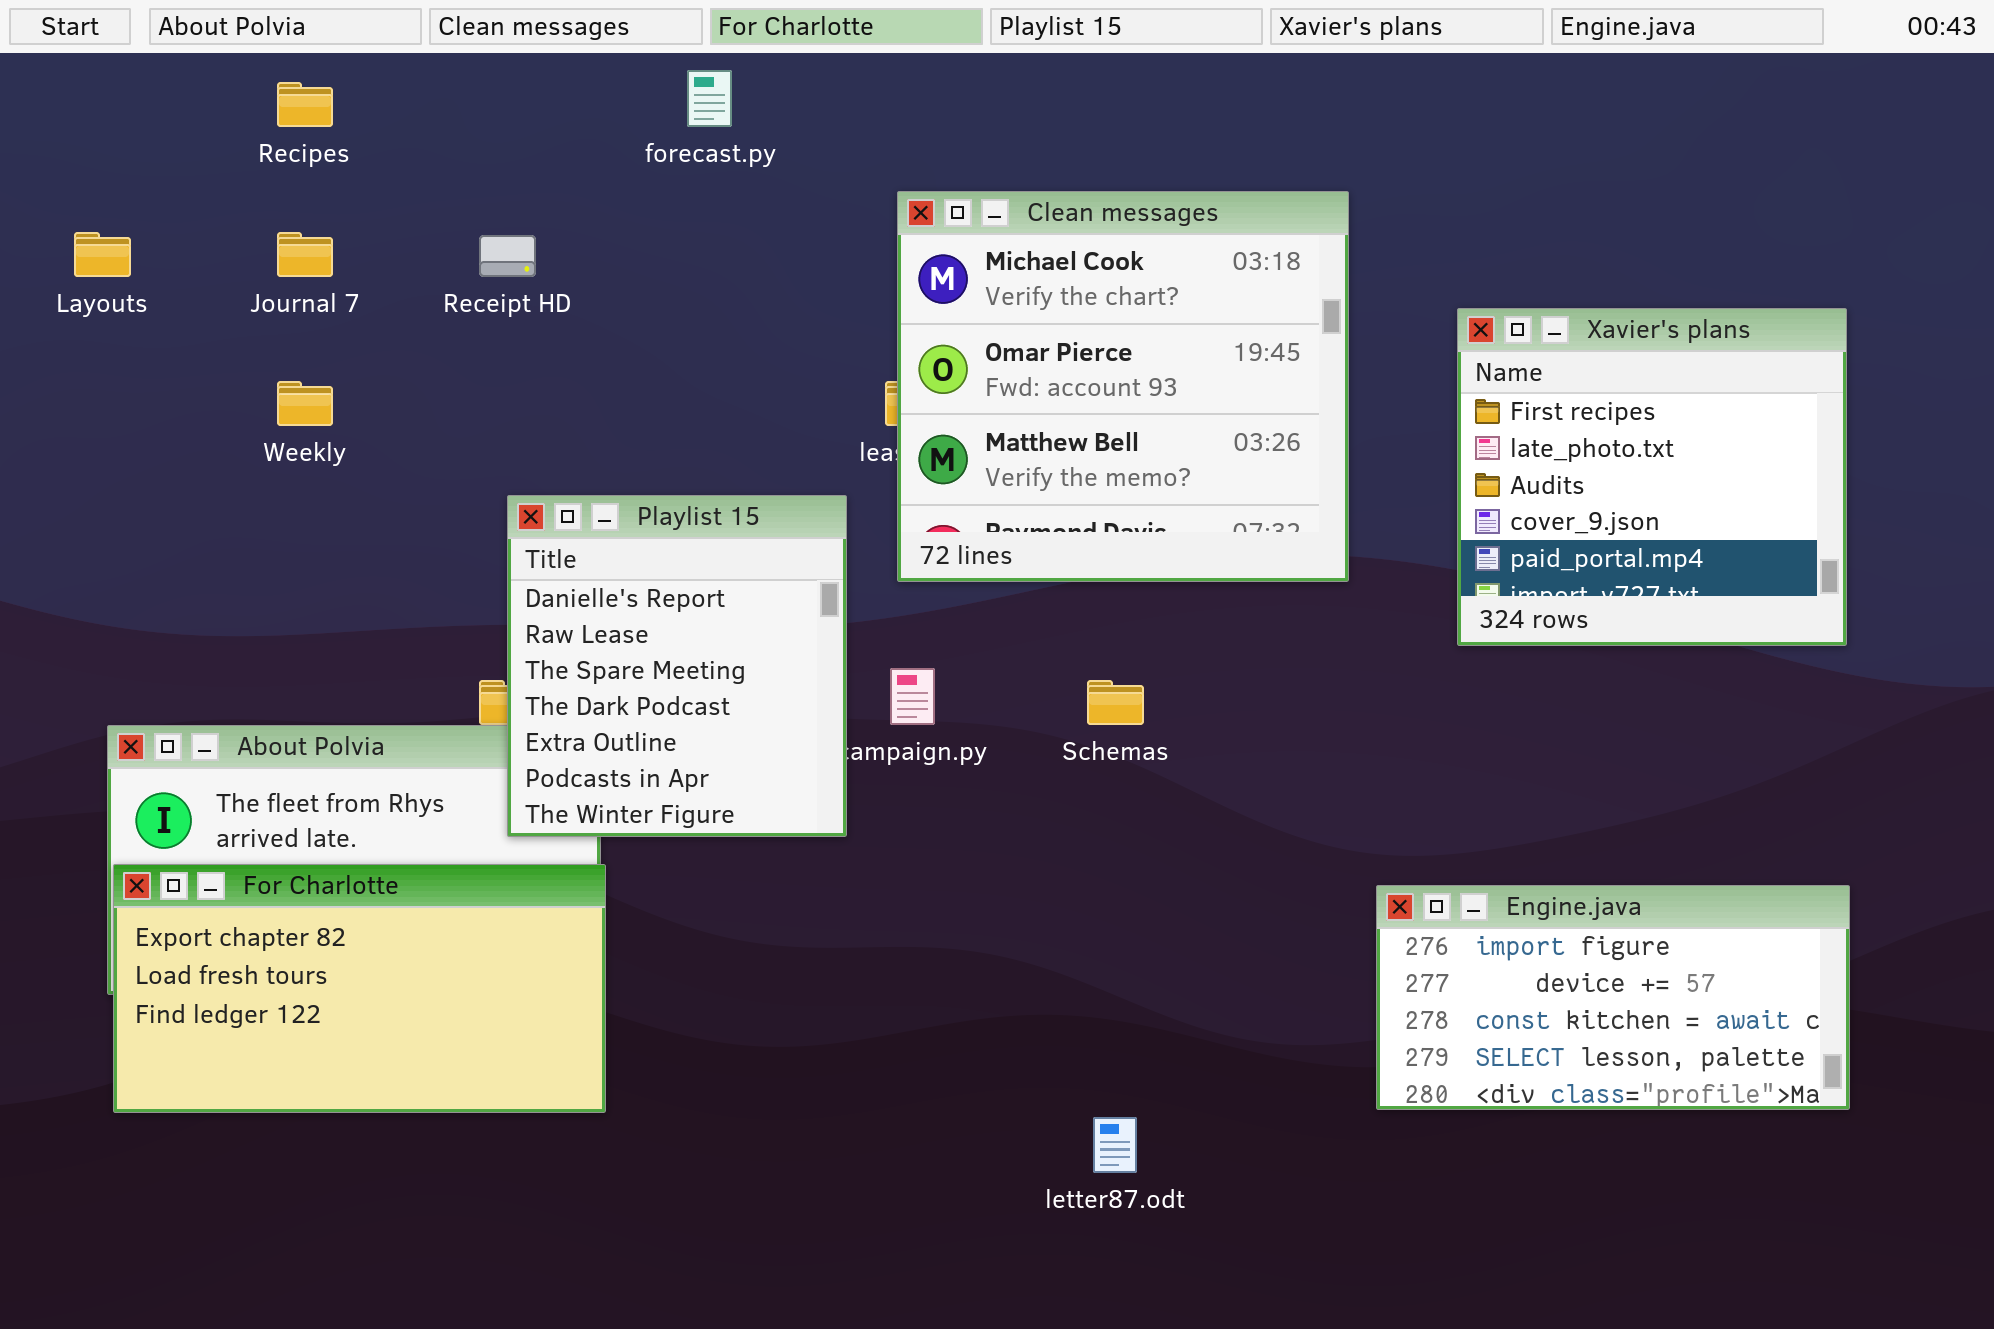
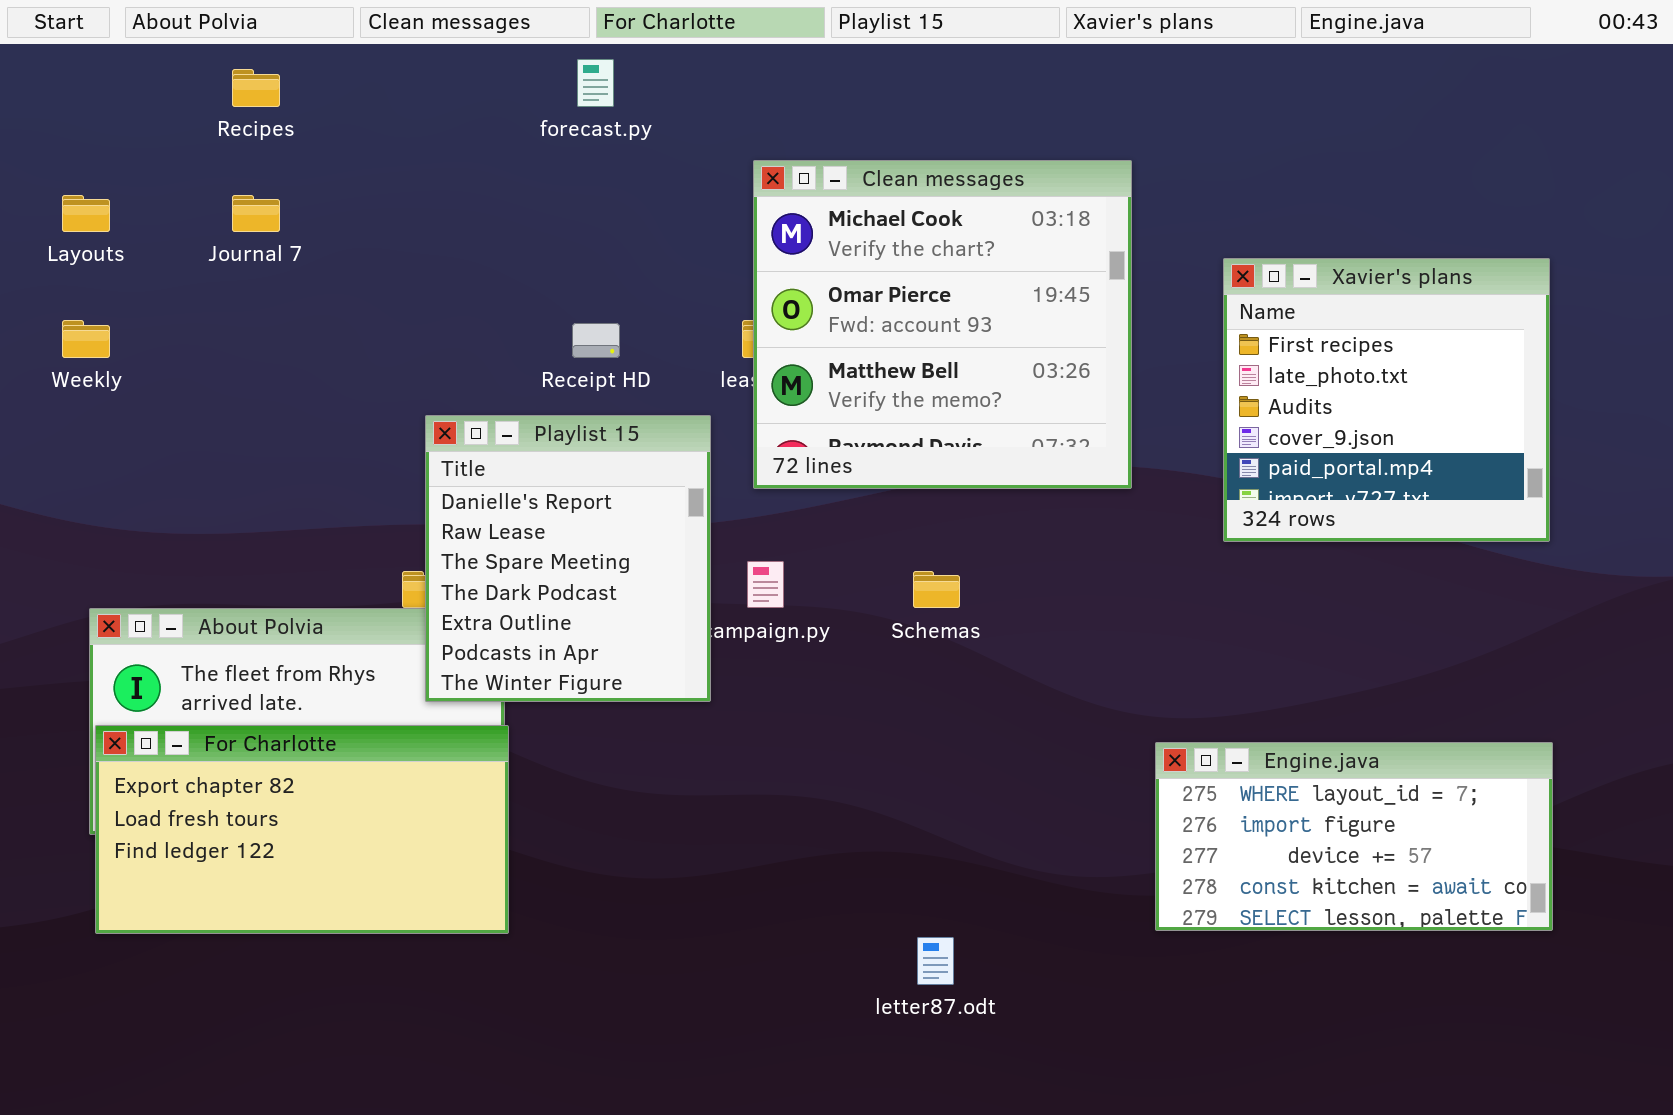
Receipt HD: [479,235,536,277] -> [572,323,620,358], moved
Weekly: [277,381,333,426] -> [62,320,110,358], moved
Engine.java: [1376,885,1850,1110] -> [1155,742,1553,931], scrolled up 1 row

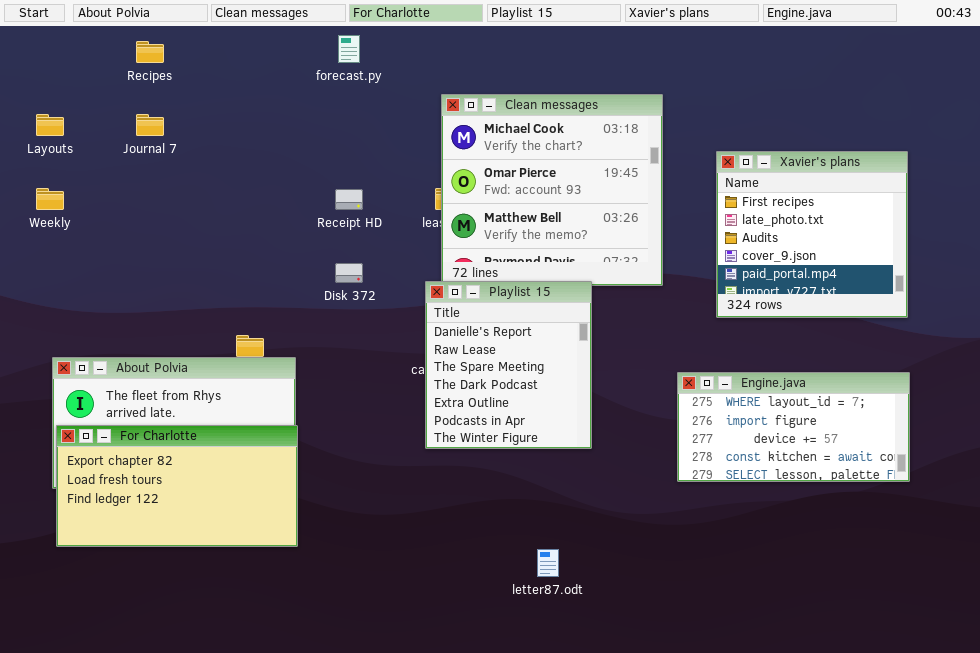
Playlist 15: [425,415,711,702] -> [425,281,592,449], moved
Engine.java: [1155,742,1553,931] -> [677,372,910,482], moved

